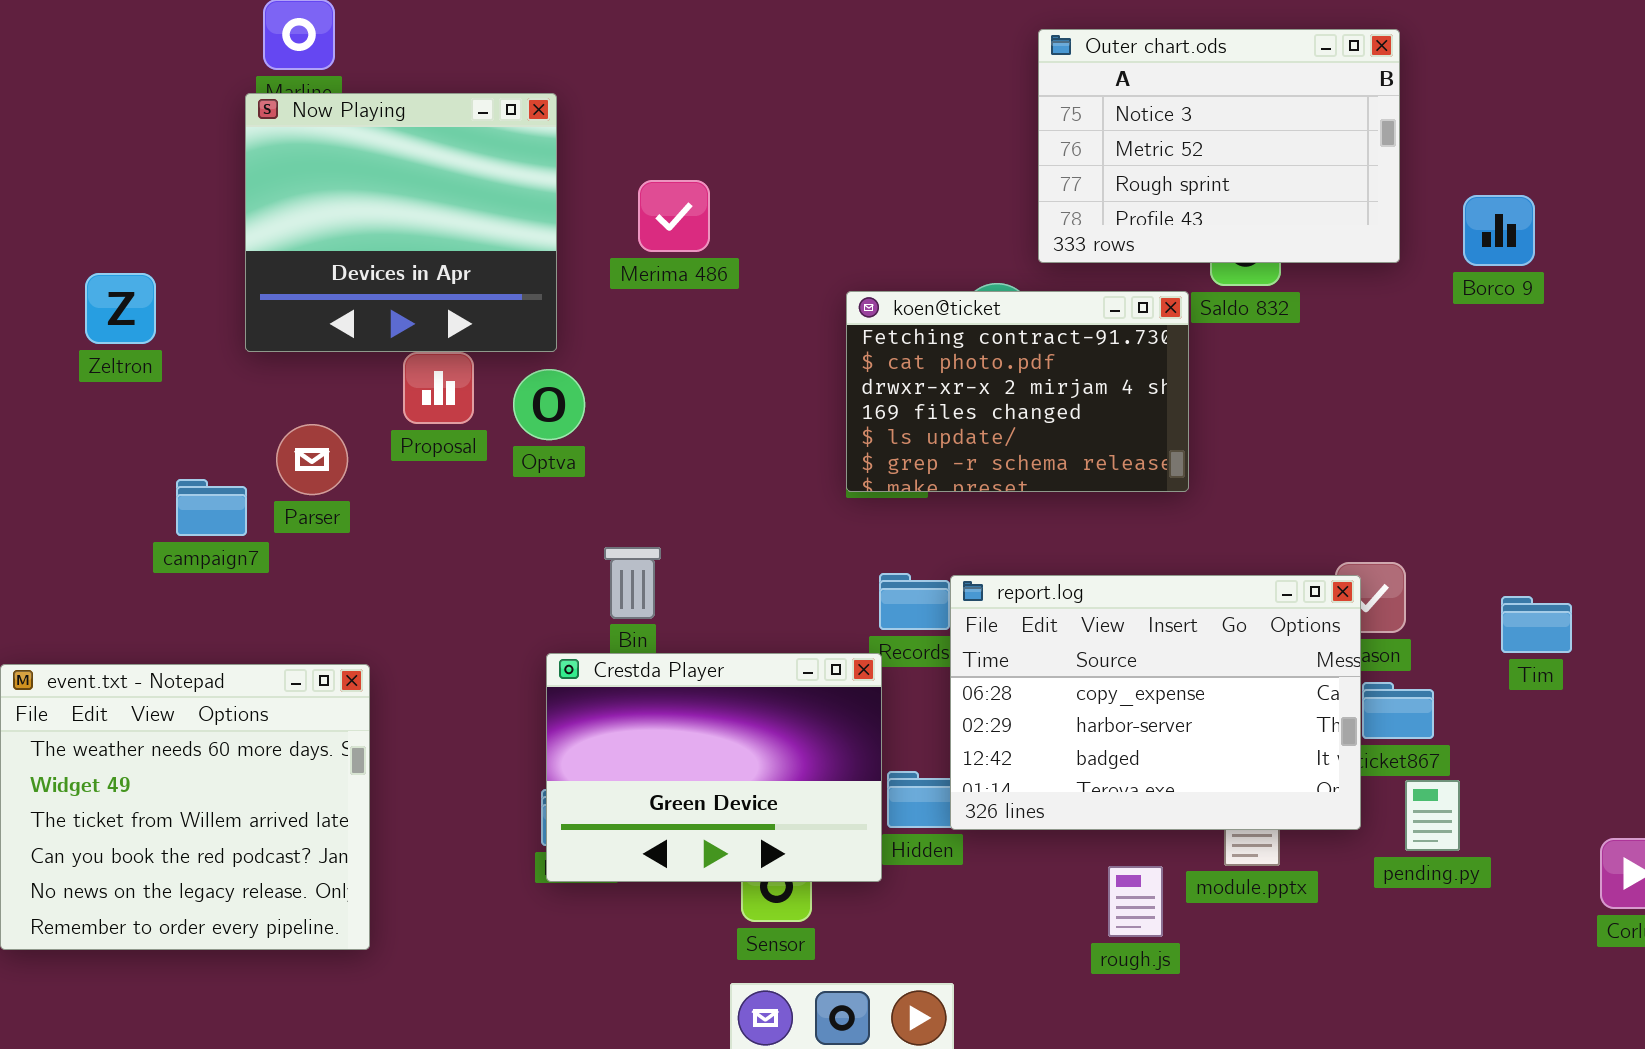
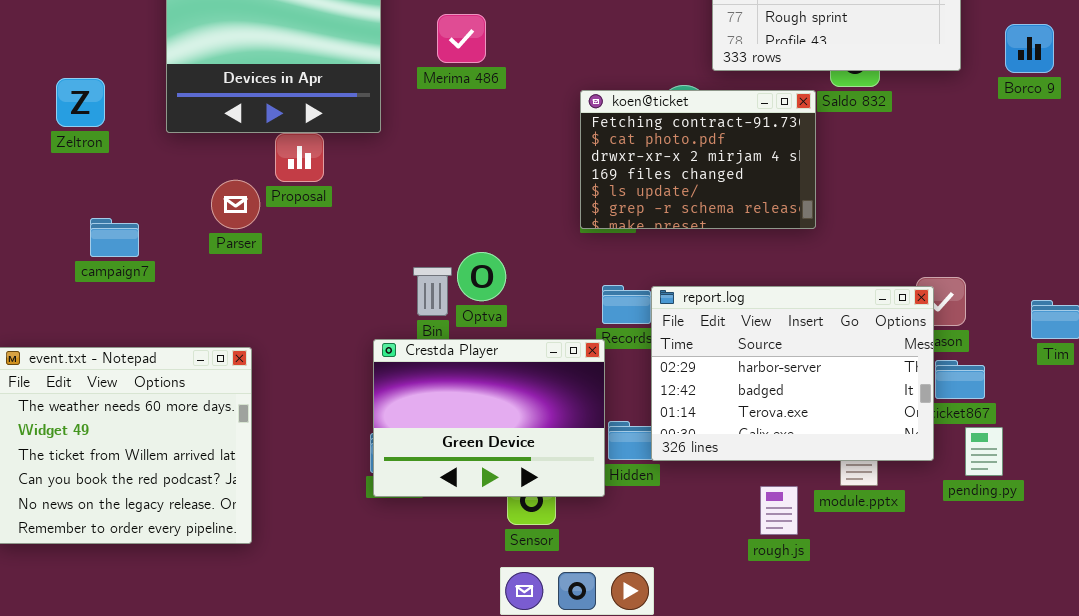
Optva: [513,369,585,440] -> [457,252,506,301], moved
Parser: [276,424,348,495] -> [211,180,260,229], moved
campaign7: [176,479,247,536] -> [90,218,139,257], moved
report.log: [950,575,1361,830] -> [651,286,934,461], scrolled down 1 row

